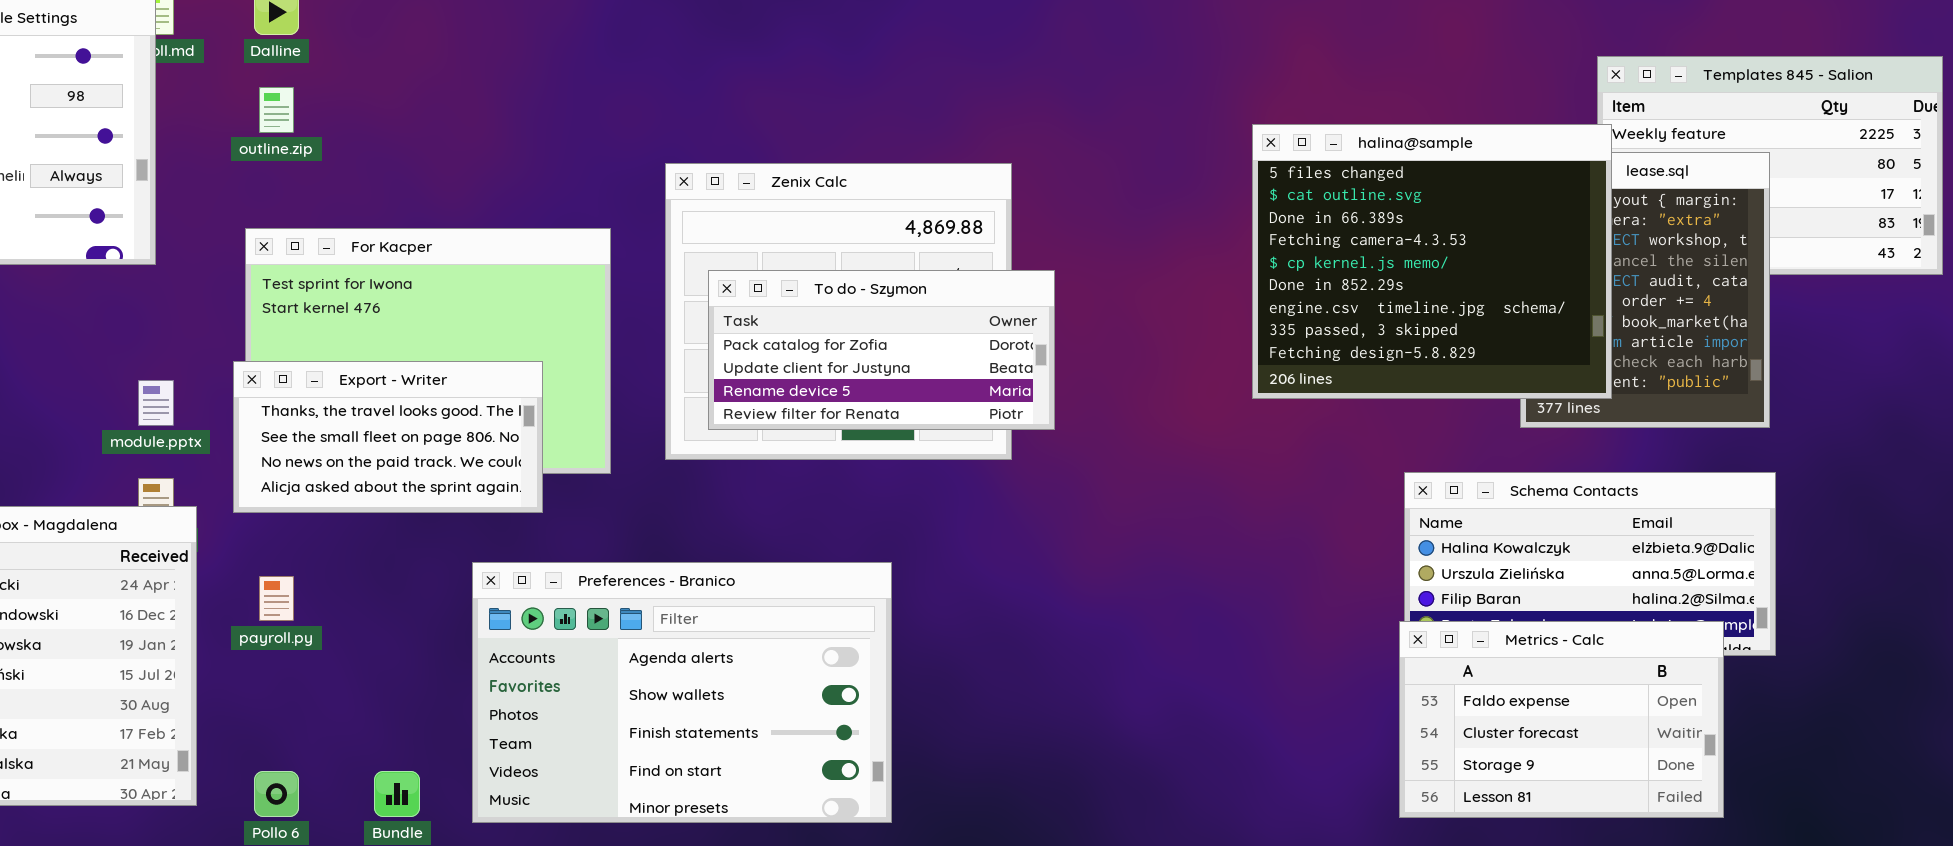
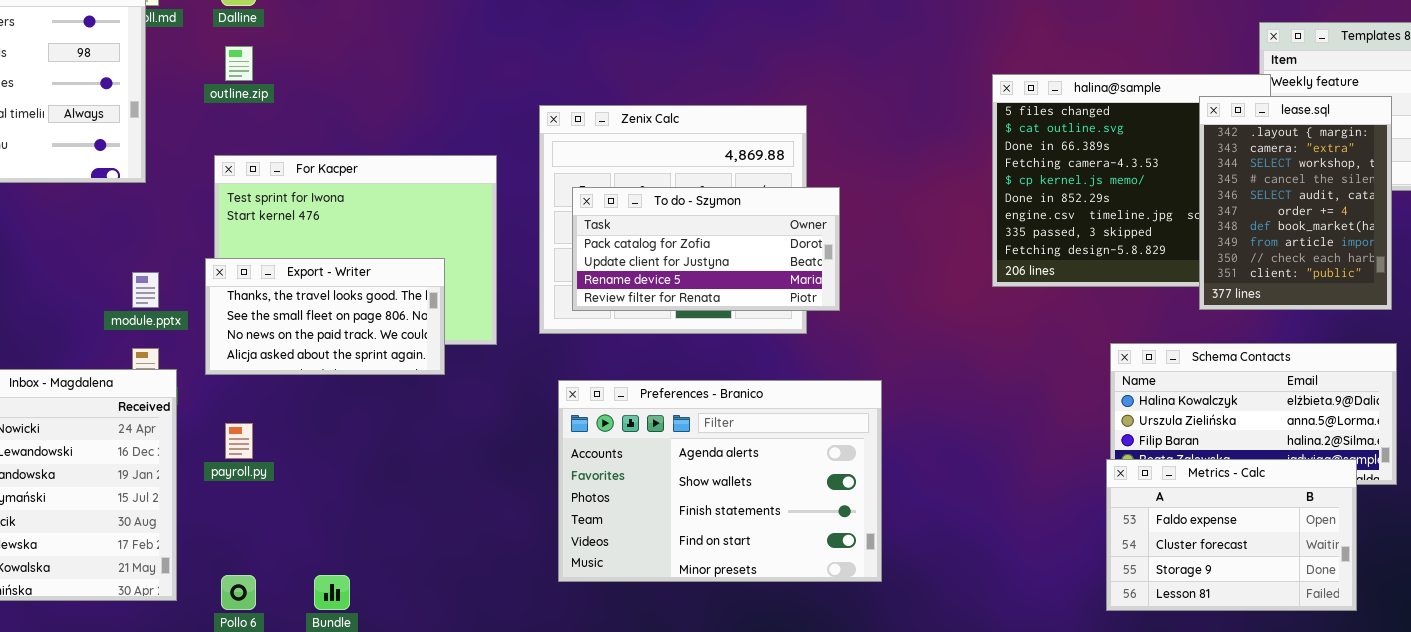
lease.sql: [1520,152,1770,428] -> [1199,96,1392,310], raised
Preferences - Branico: [472,562,892,823] -> [558,380,882,582], moved

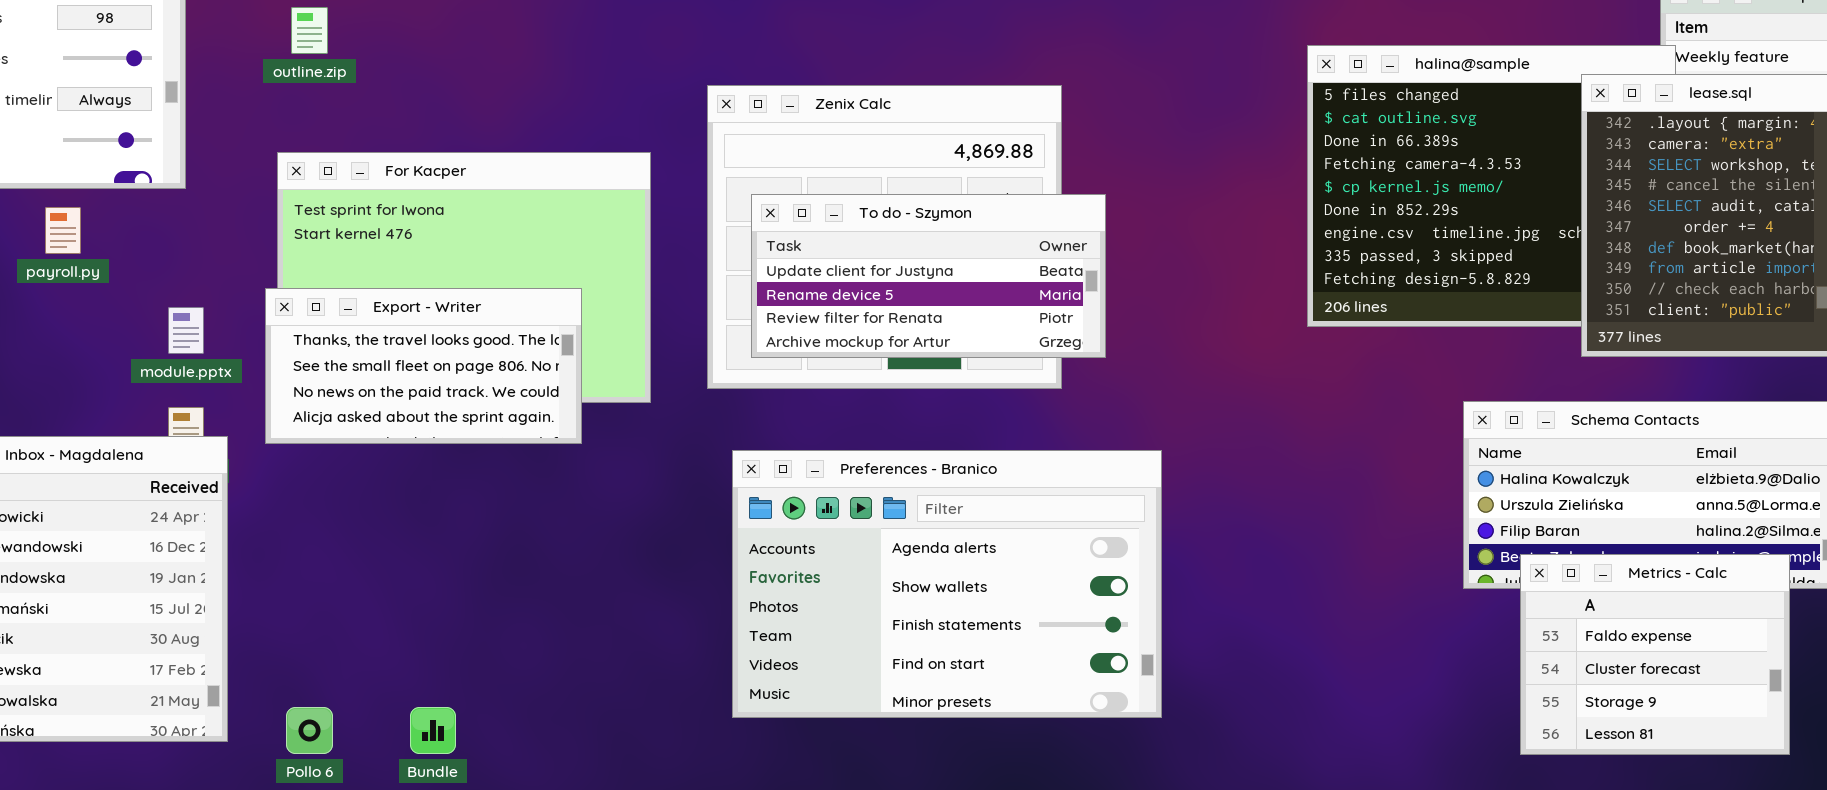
To do - Szymon: [572,187,840,311] -> [751,194,1106,358], scrolled down 1 row
payroll.py: [225,423,253,459] -> [45,207,81,254], moved
Metrics - Calc: [1106,459,1357,611] -> [1520,554,1790,755], resized

